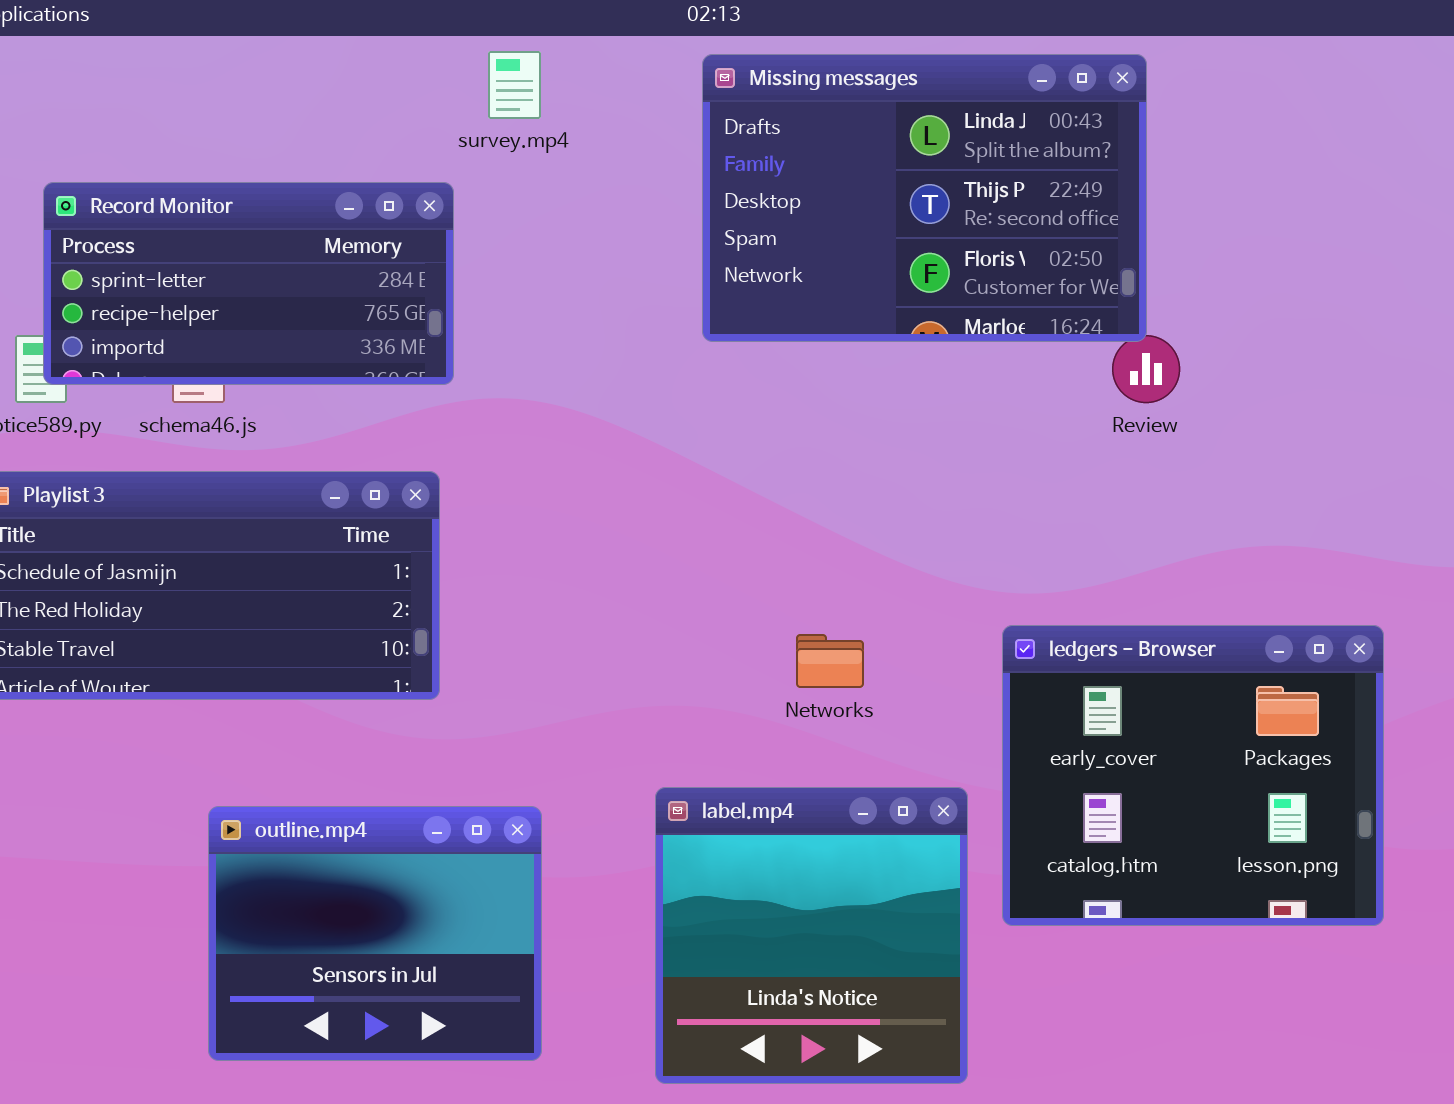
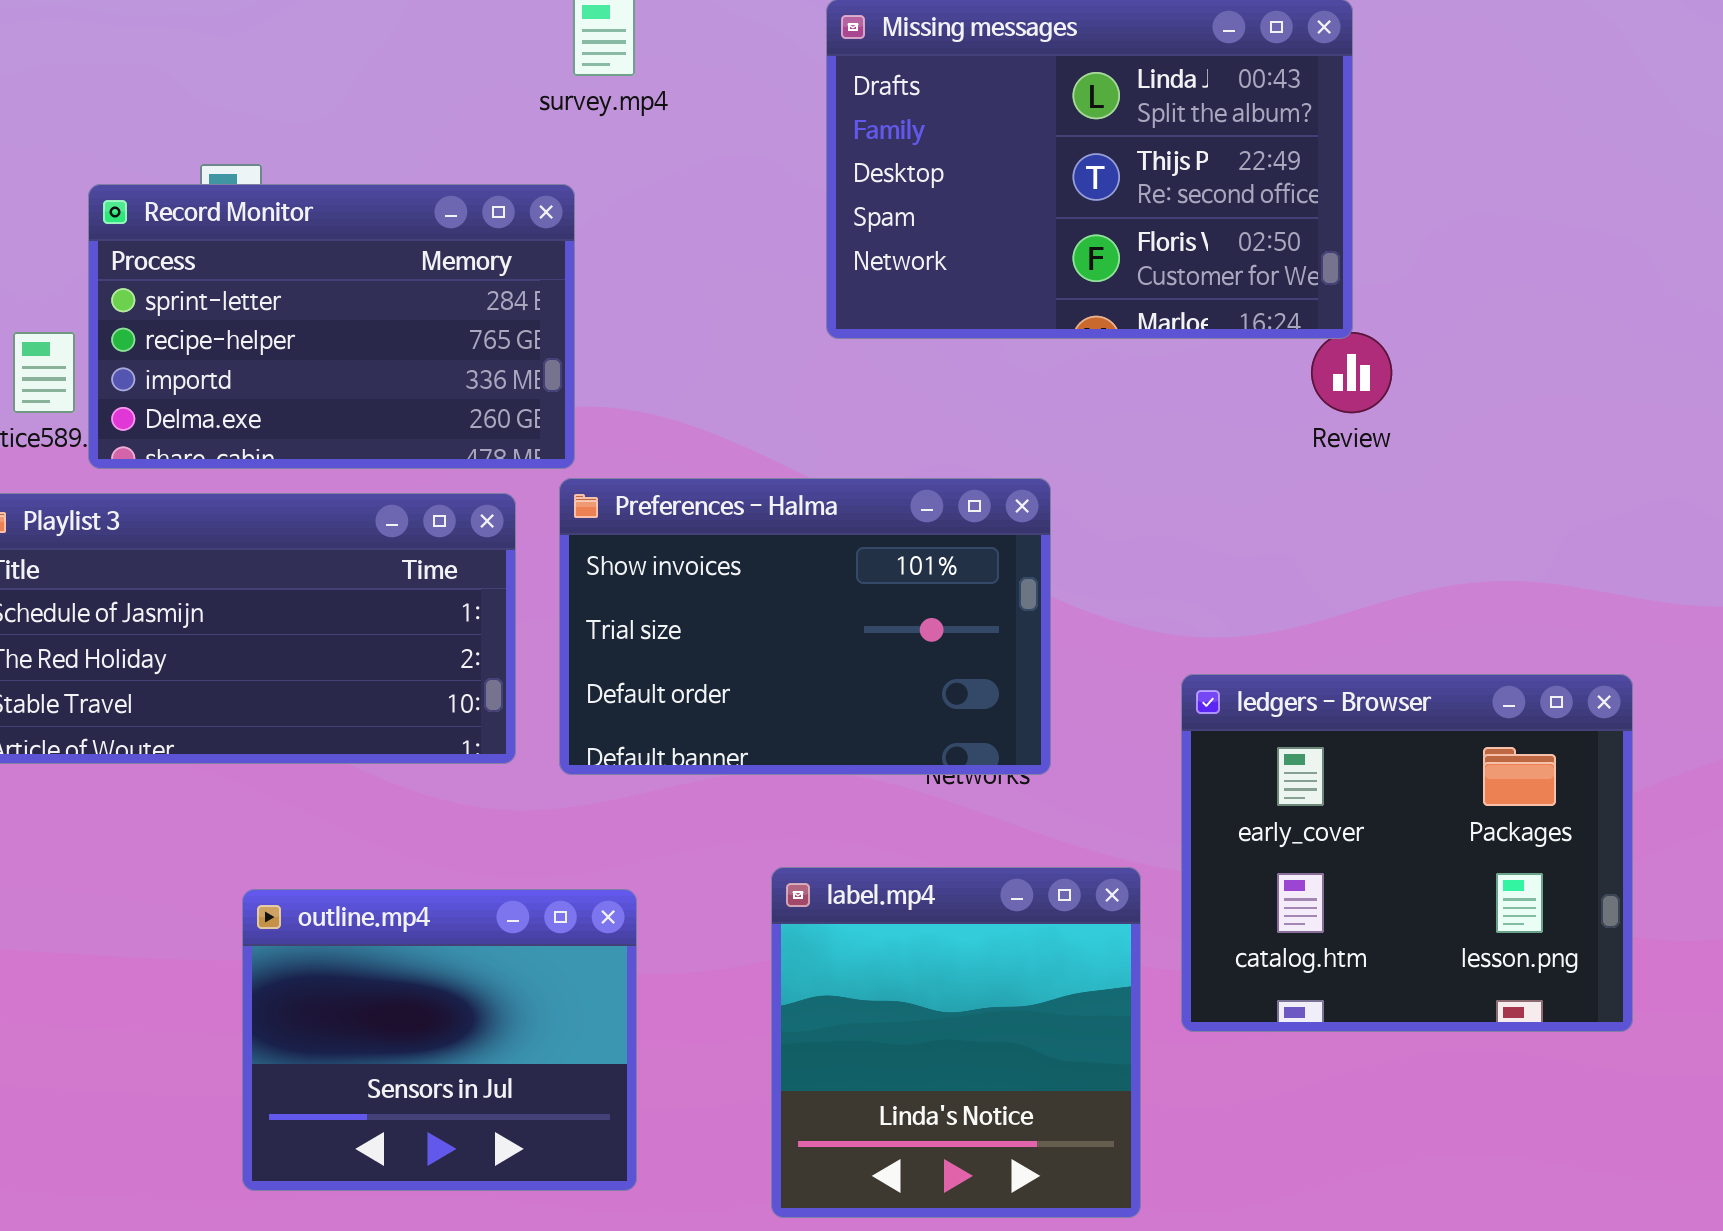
Record Monitor: [43,182,454,385] -> [88,184,575,469], moved, resized
Preferences - Halma: none -> [559,478,1051,775], opened

